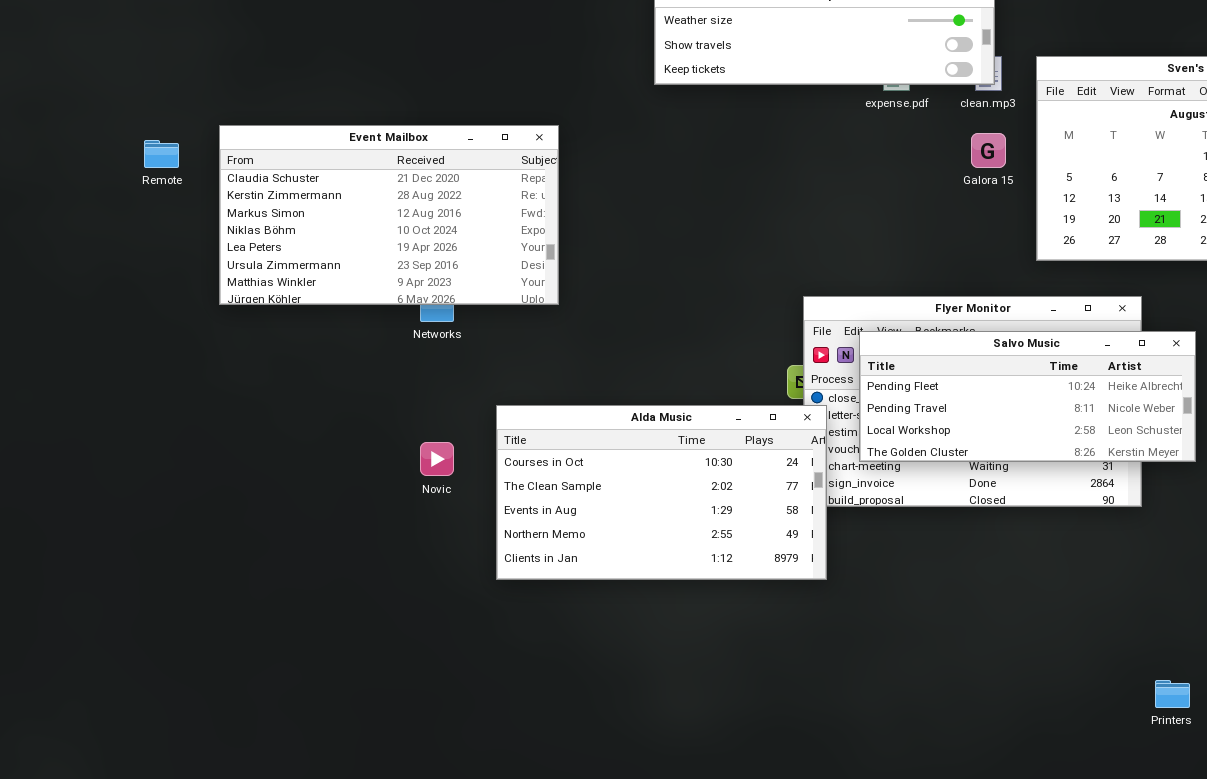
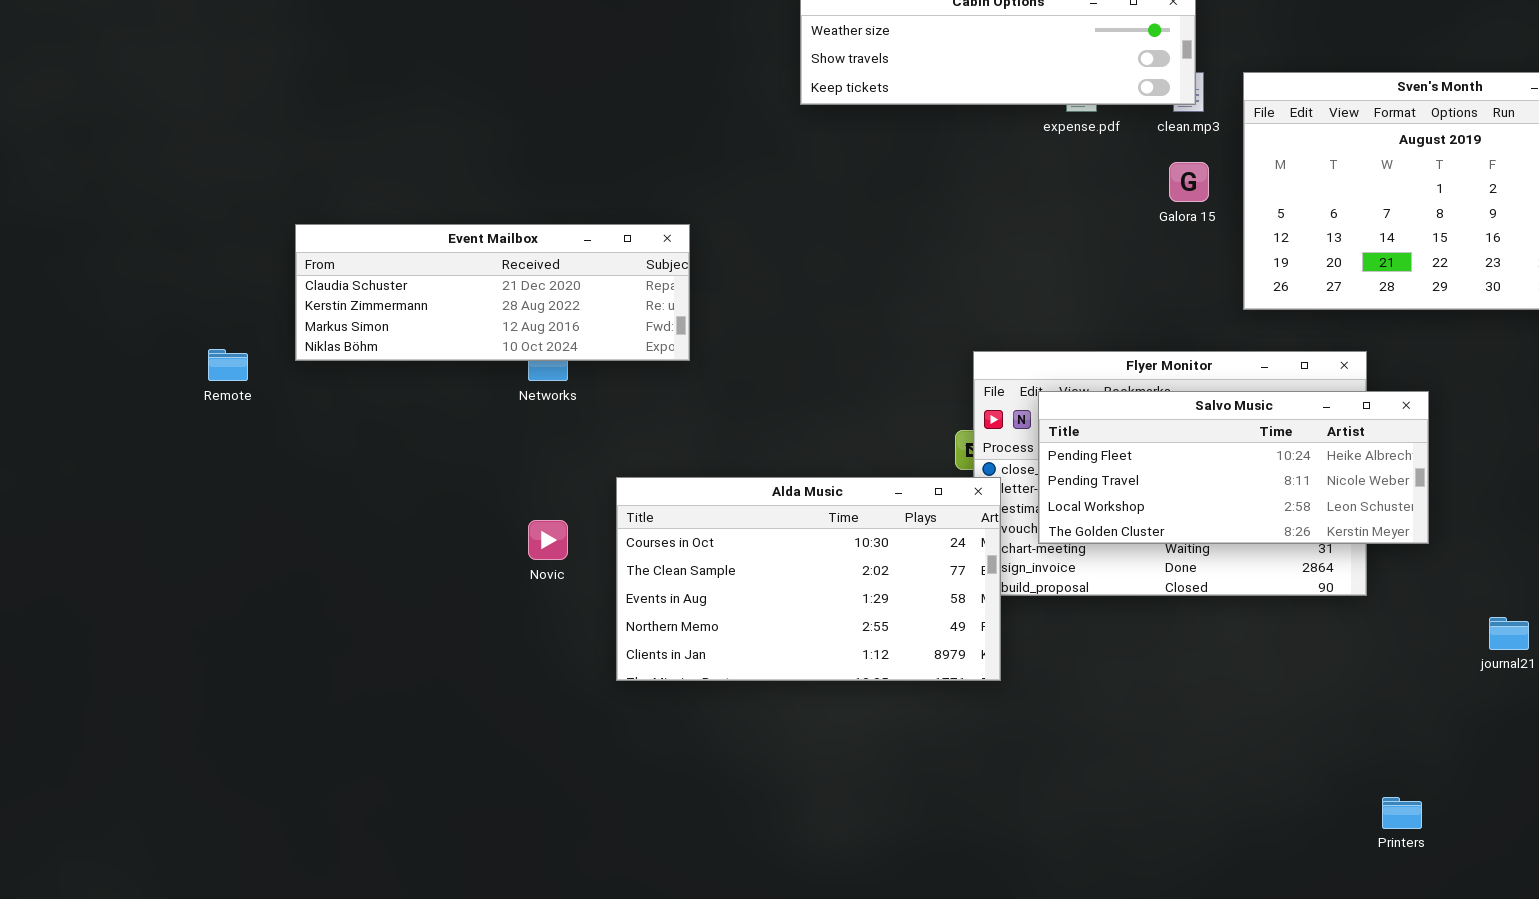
Event Mailbox: [219,125,559,305] -> [295,224,690,361], resized
Remote: [144,140,179,168] -> [208,349,248,381], moved

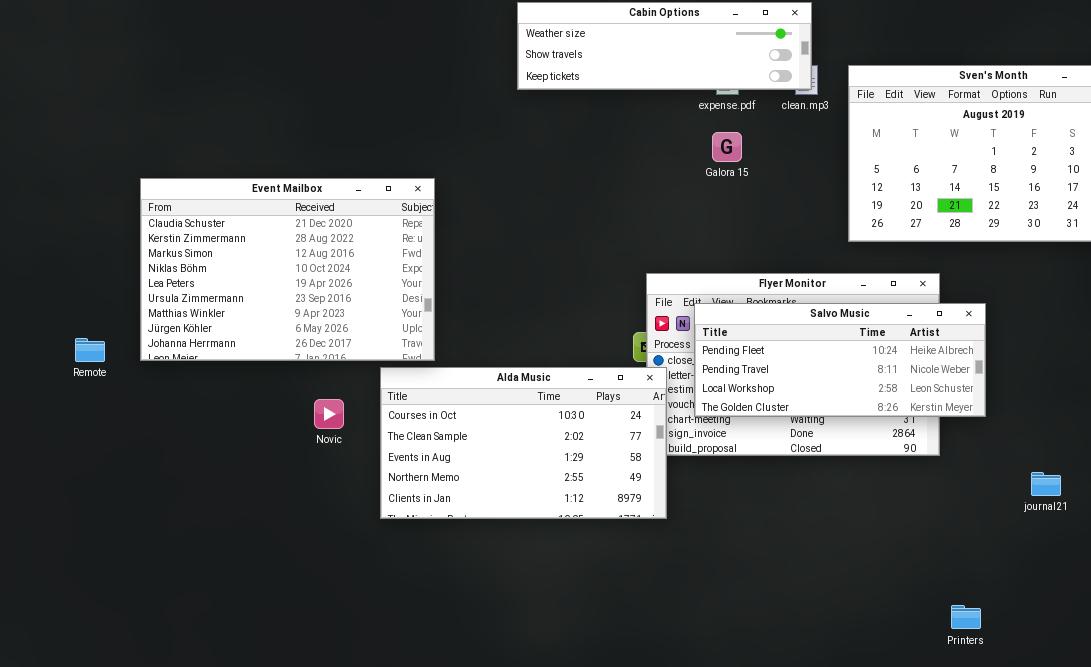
Galora 15: [1169,162,1209,202] -> [712,132,742,162], moved
Event Mailbox: [295,224,690,361] -> [140,178,435,361], resized
Remote: [208,349,248,381] -> [75,338,105,362], moved

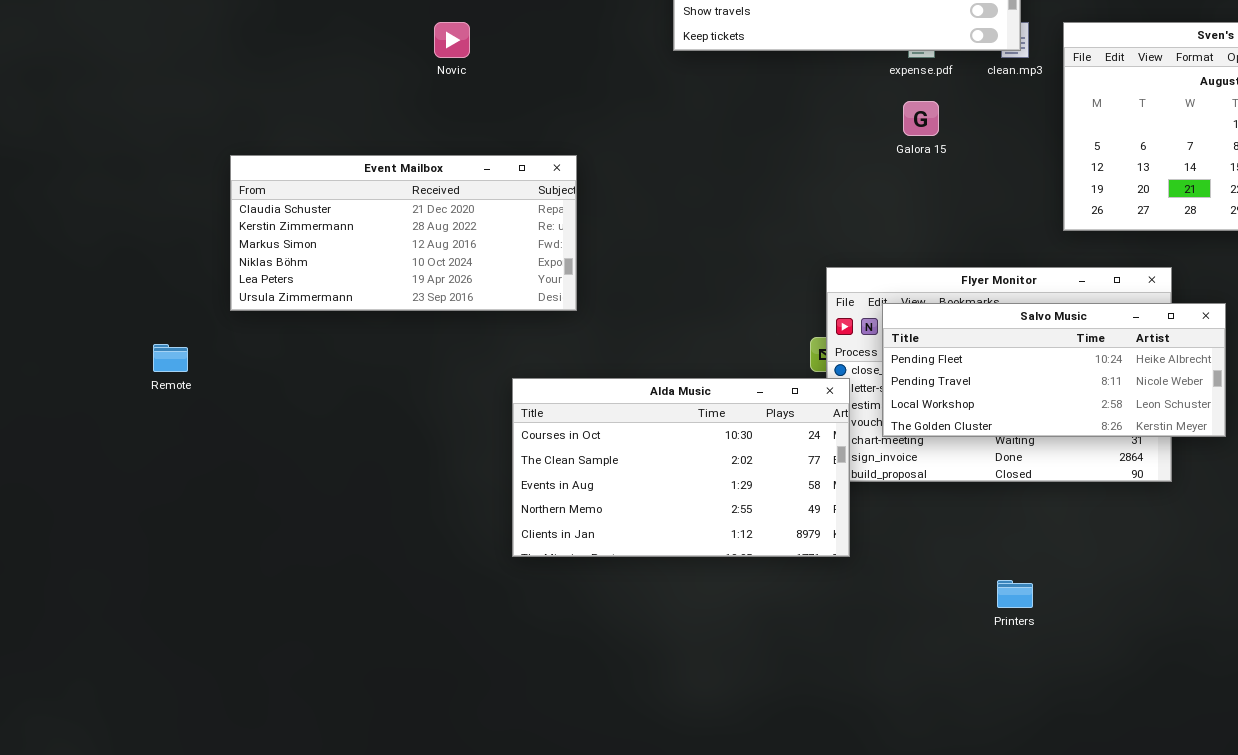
Event Mailbox: [140,178,435,361] -> [230,155,577,311], resized
Novic: [314,399,344,429] -> [434,22,470,58], moved
Printers: [951,605,981,629] -> [997,580,1033,608], moved

